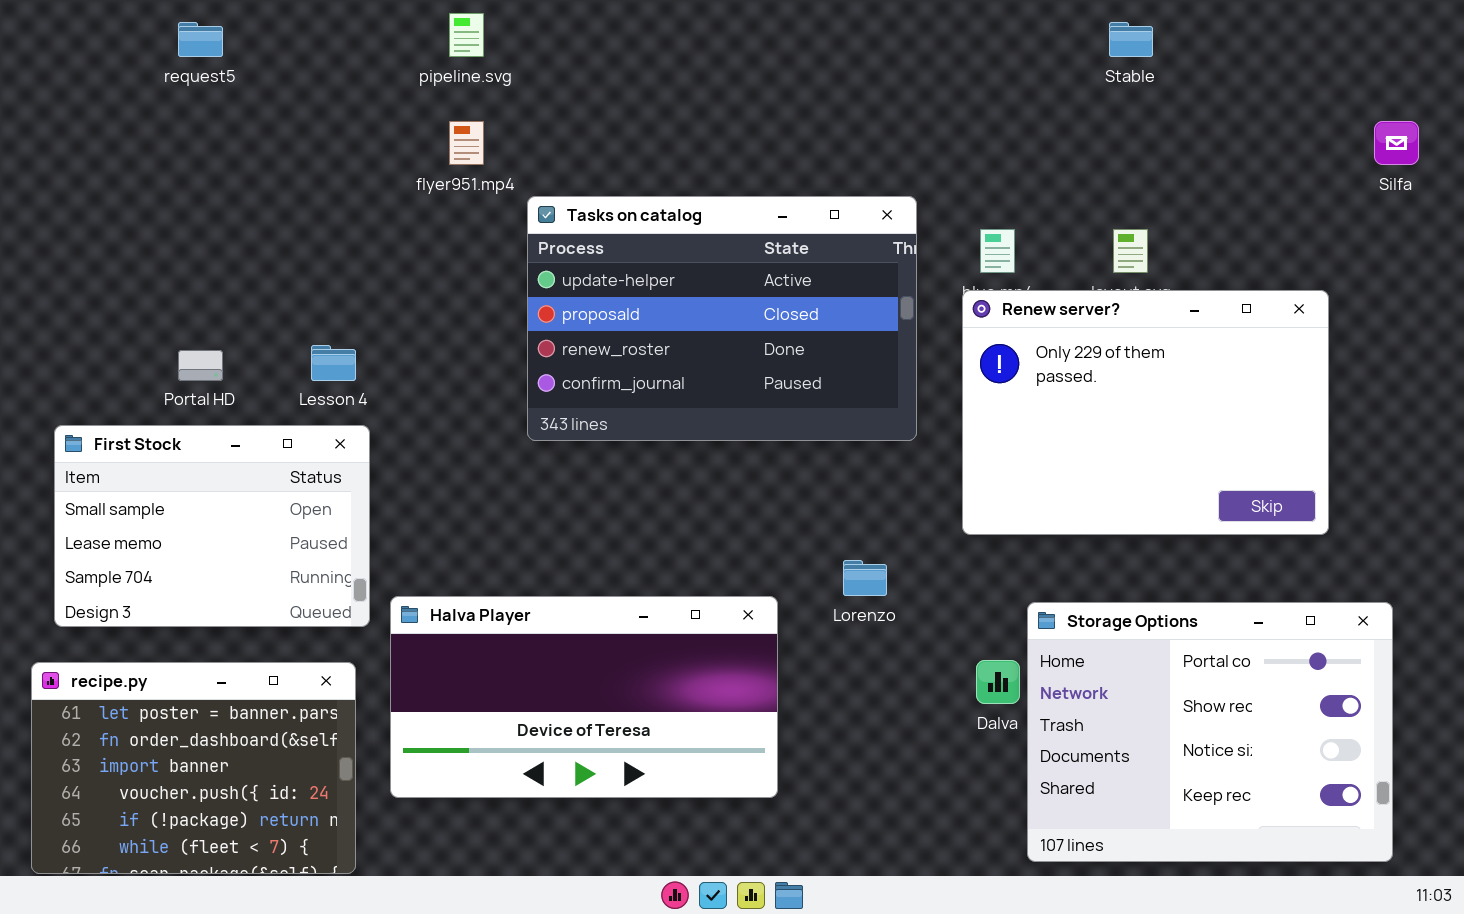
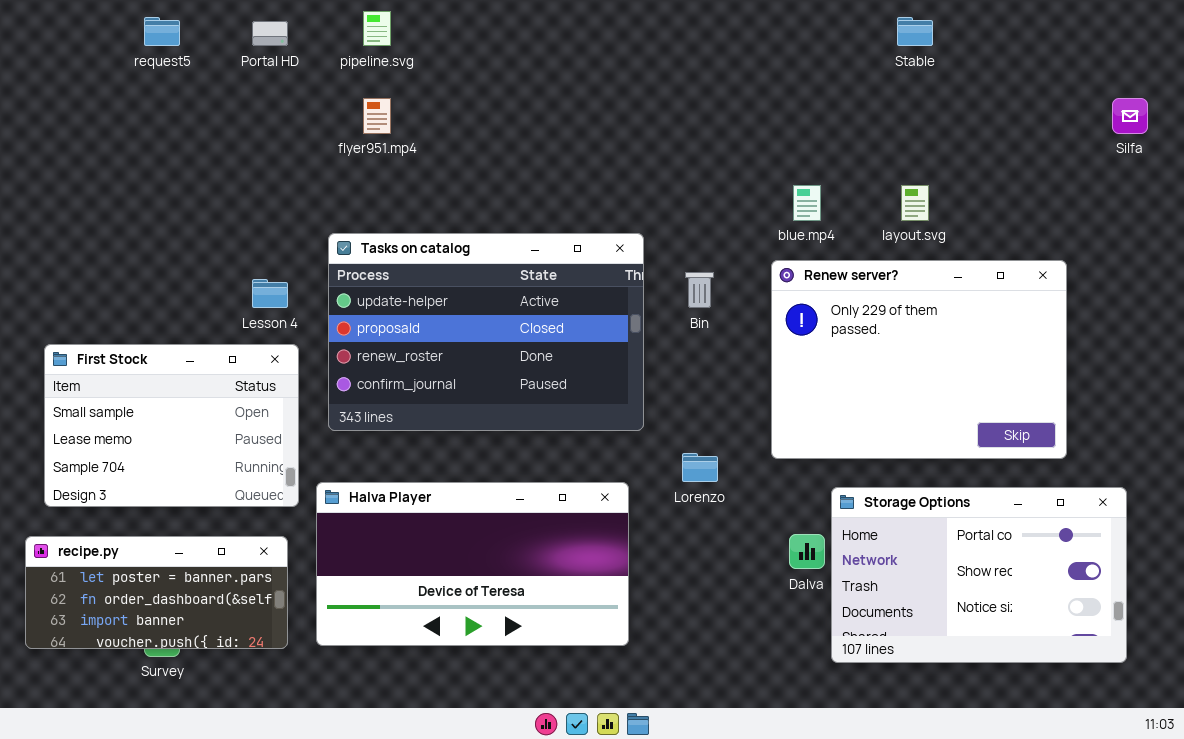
Tasks on catalog: [527,196,917,441] -> [328,233,644,431], moved
Renew server?: [962,290,1329,535] -> [771,260,1067,459], moved
Portal HD: [178,350,223,381] -> [252,21,288,46], moved
Storage Options: [1027,602,1393,862] -> [831,487,1127,663], resized
recipe.py: [31,662,356,874] -> [25,536,288,649], resized

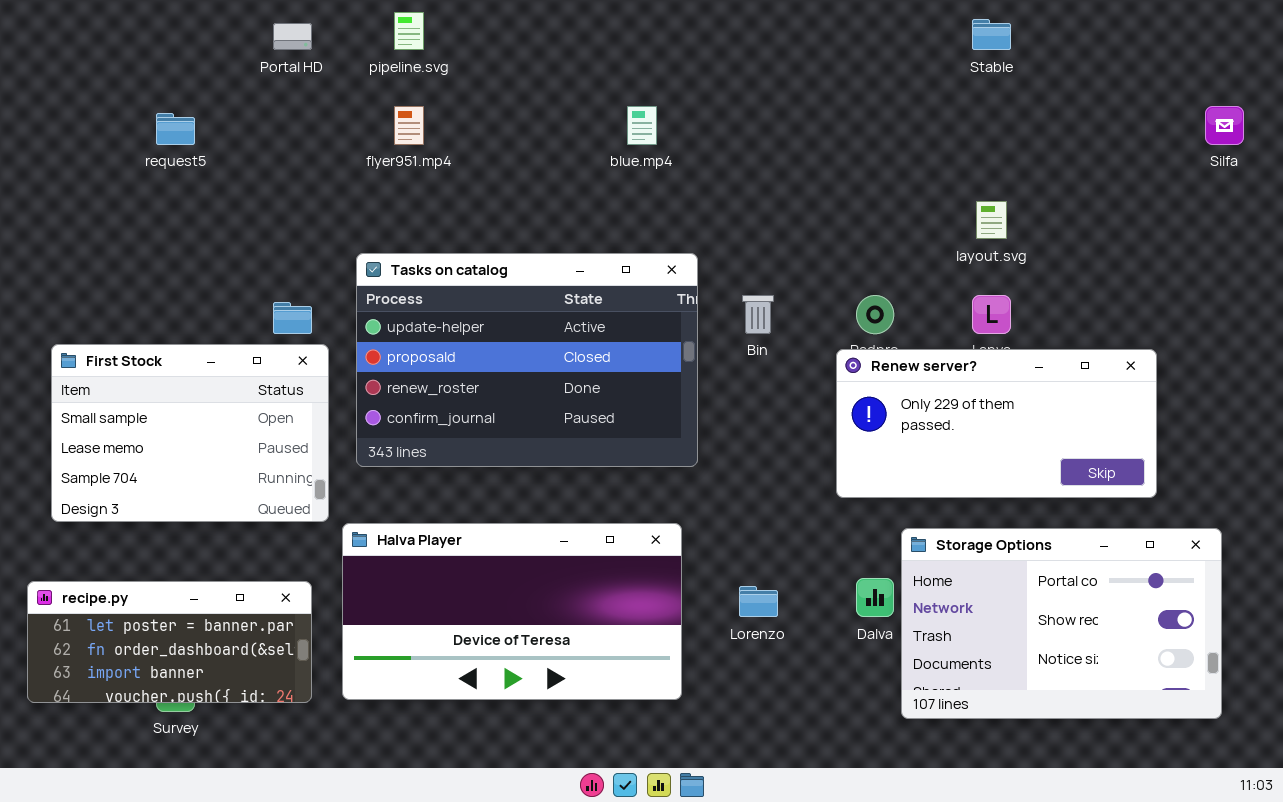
request5: [144,17,180,46] -> [156,113,195,145], moved
blue.mp4: [793,185,821,221] -> [627,106,657,145], moved
Renew server?: [771,260,1067,459] -> [836,349,1157,498], resized
First Stock: [44,344,299,507] -> [51,344,329,522], moved
Lorenzo: [682,453,718,482] -> [739,586,778,617], moved

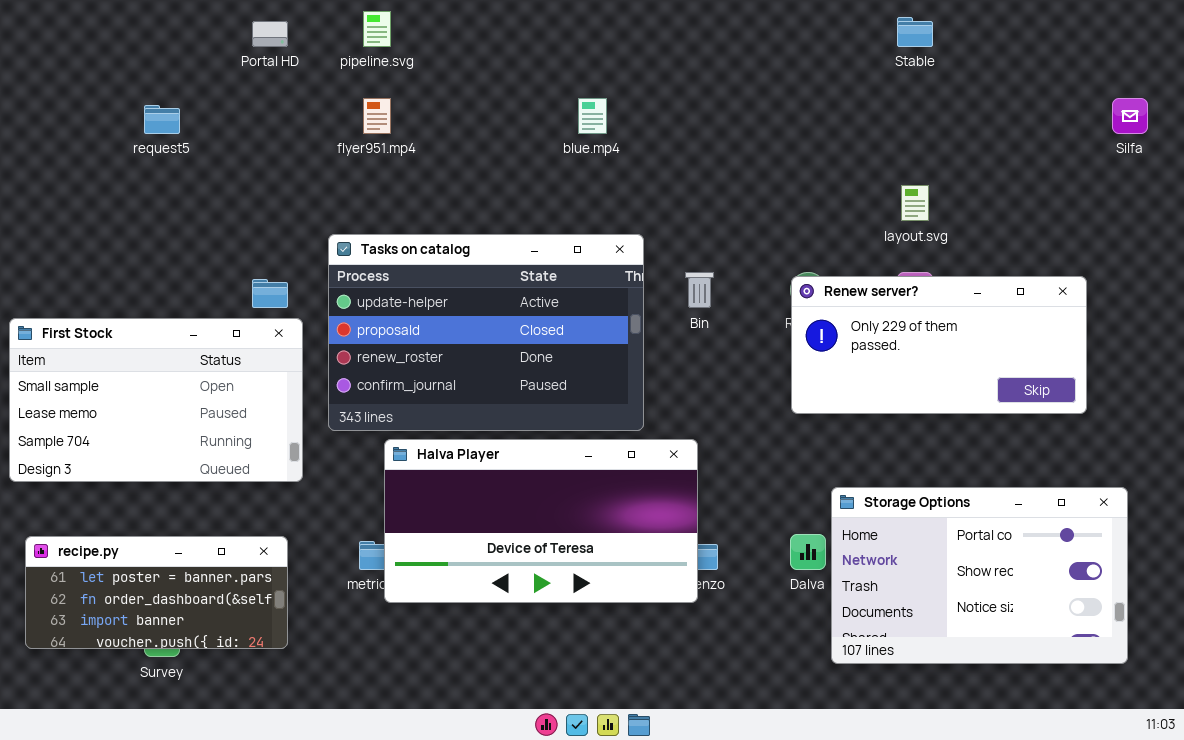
First Stock: [51,344,329,522] -> [9,318,303,482], resized
Renew server?: [836,349,1157,498] -> [791,276,1087,414], moved
Halva Player: [342,523,682,700] -> [384,439,698,603], moved

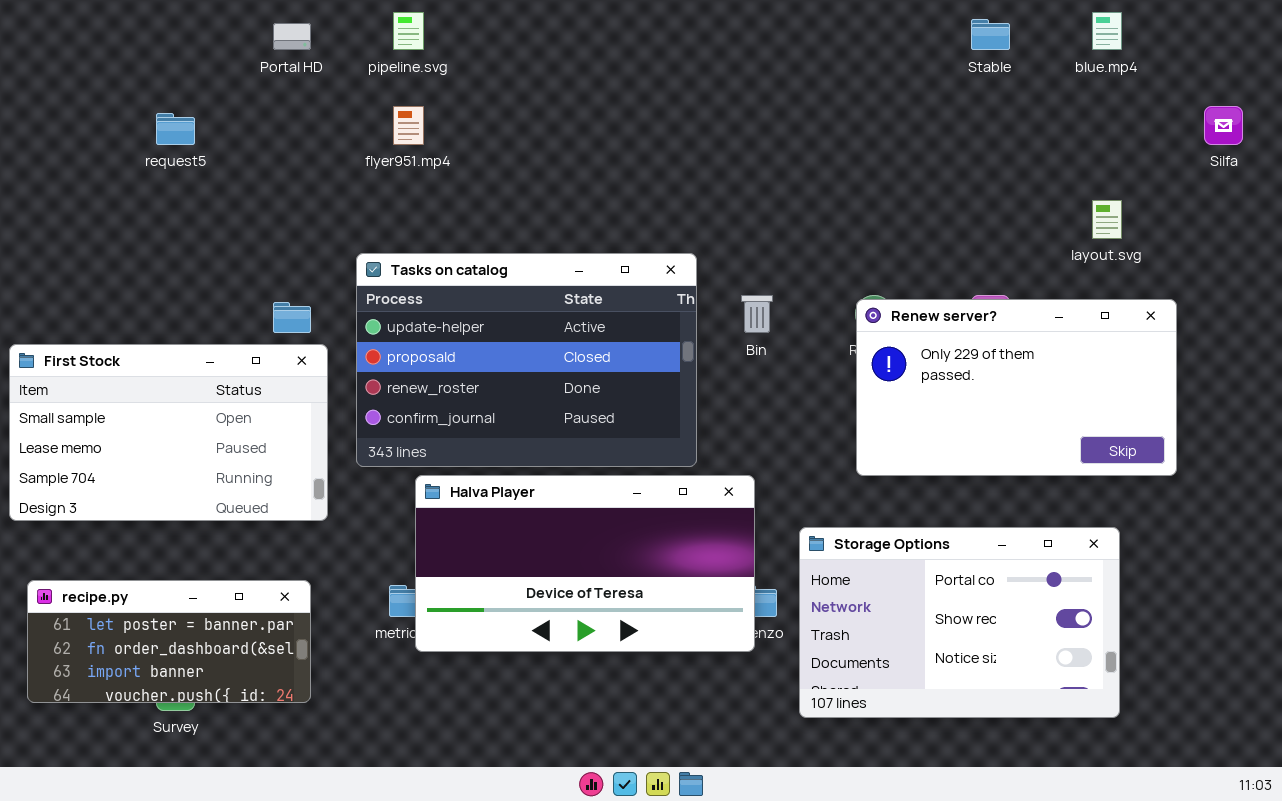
blue.mp4: [578,98,607,134] -> [1092,12,1122,50], moved
layout.svg: [901,185,929,221] -> [1092,200,1122,239], moved
Renew server?: [791,276,1087,414] -> [856,299,1177,476], resized
Storage Options: [831,487,1128,664] -> [799,527,1120,718], moved

